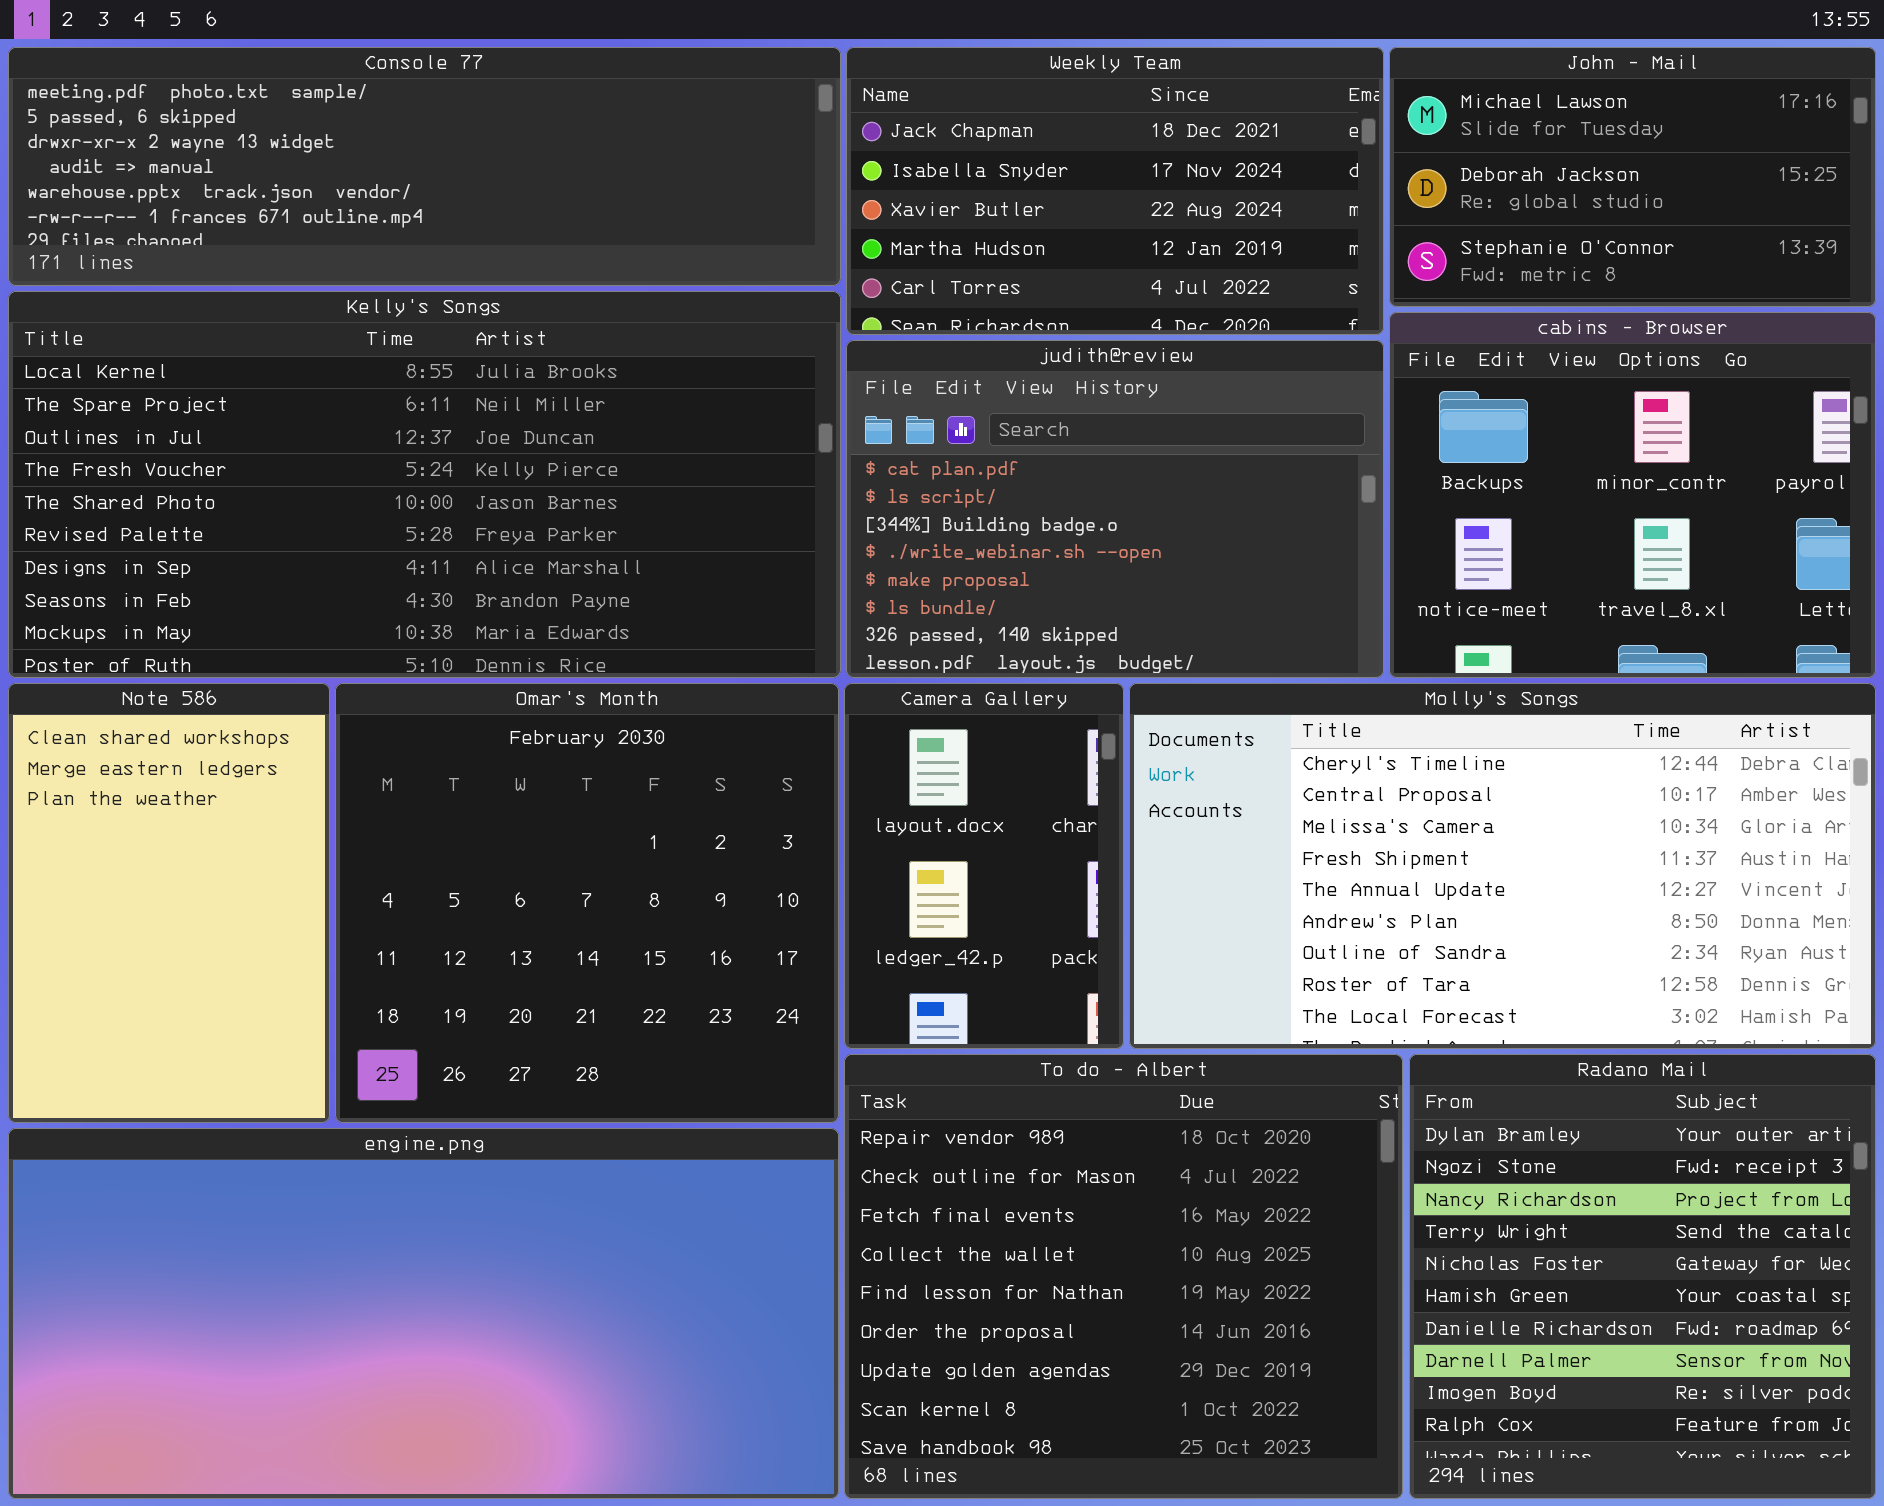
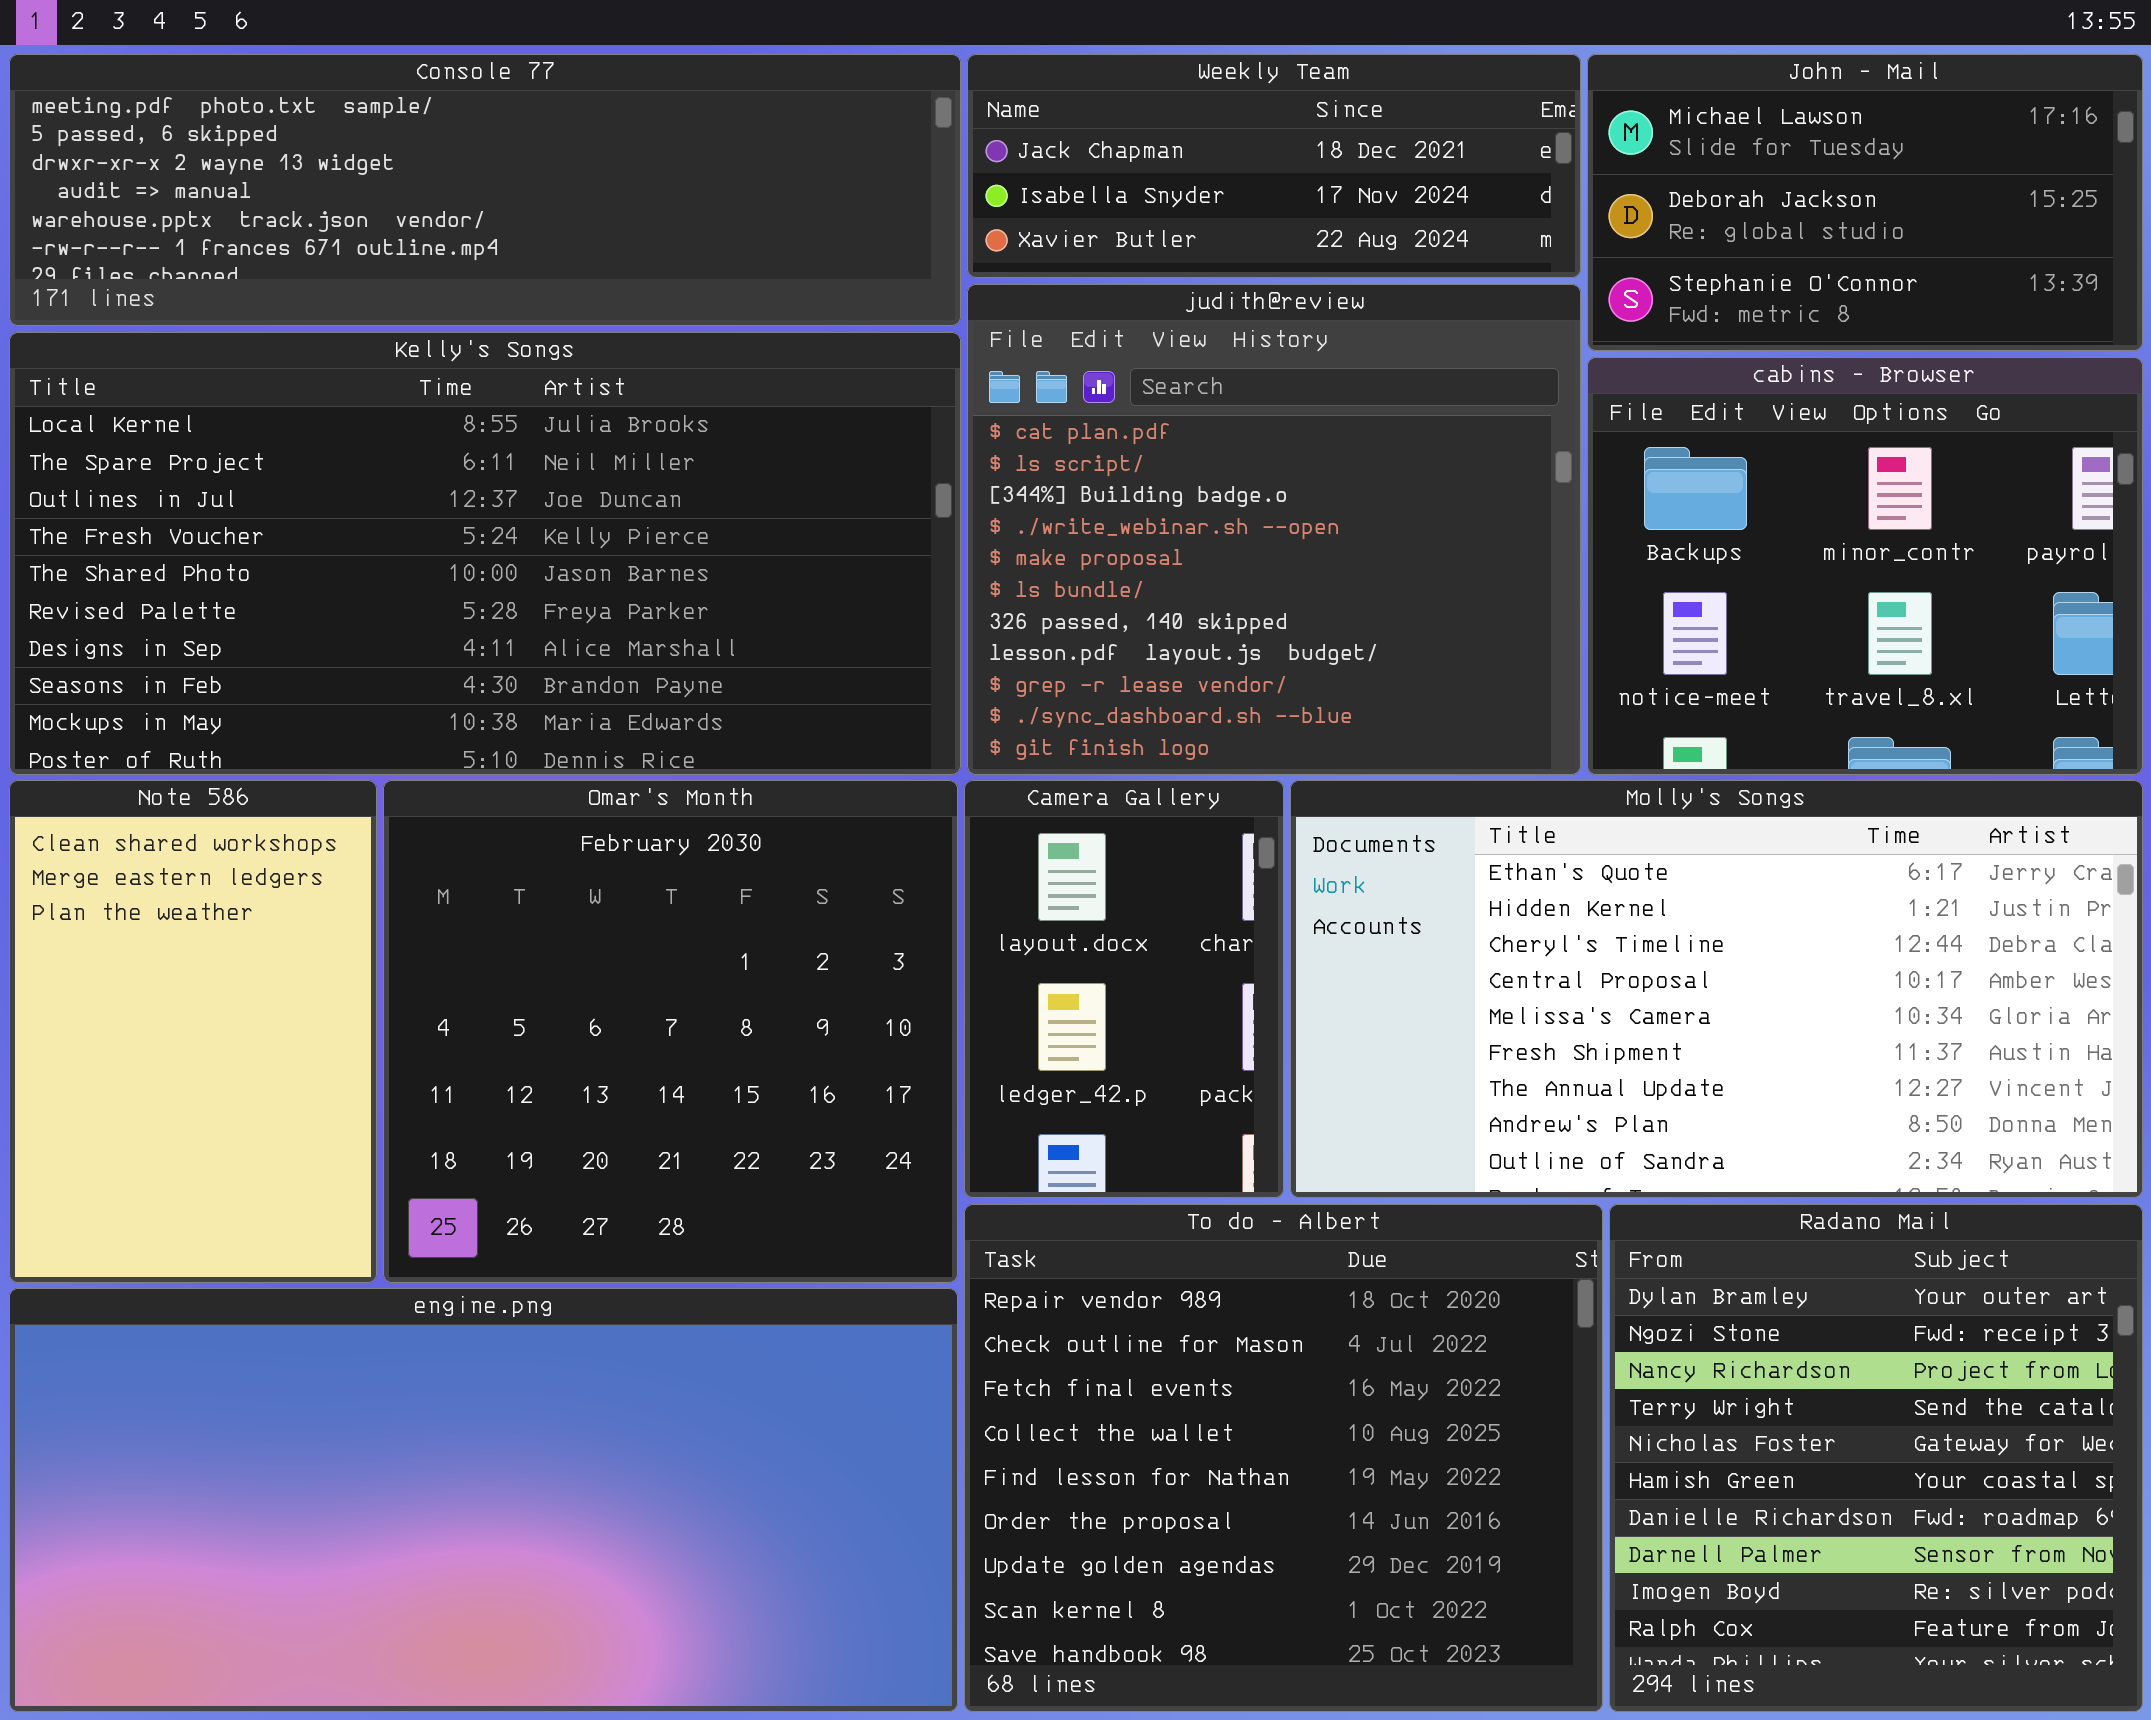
Weekly Team: [846,47,1384,335] -> [967,54,1581,278], resized
judith@review: [846,340,1384,678] -> [967,284,1581,775], resized
Molly's Songs: [1129,683,1876,1049] -> [1290,780,2143,1198], scrolled up 2 rows

